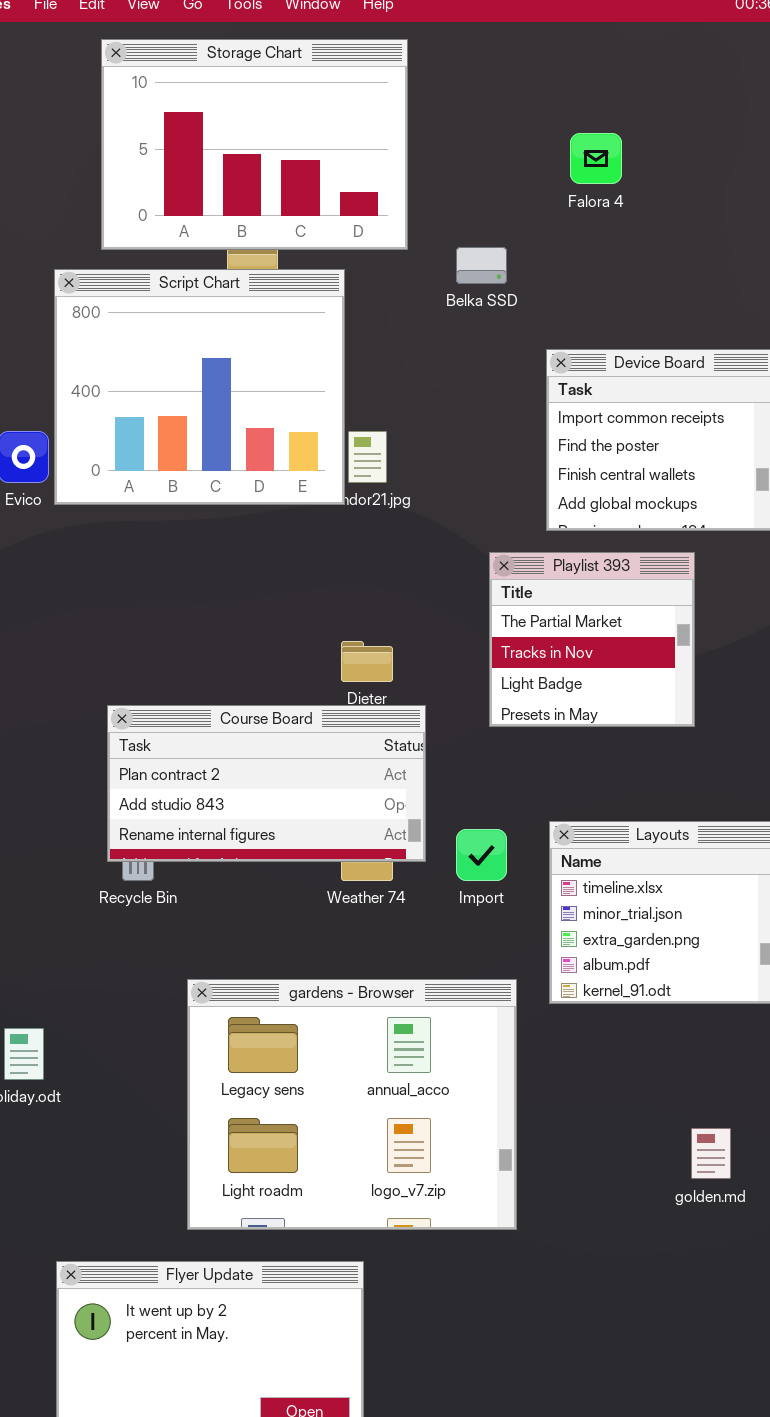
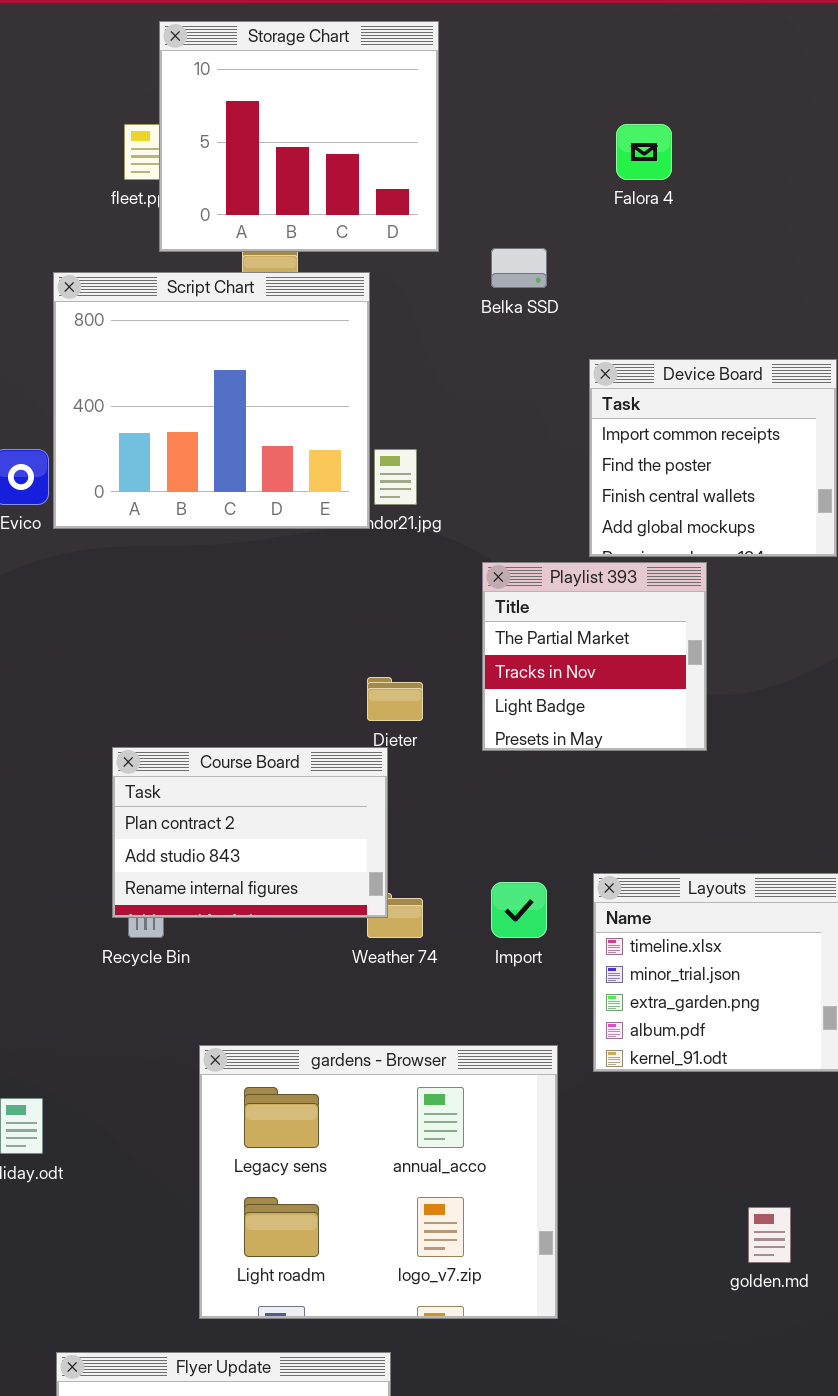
Storage Chart: [101,39,408,250] -> [159,21,439,252], resized
Playlist 393: [489,552,695,727] -> [482,562,707,751], moved
Course Board: [107,705,426,862] -> [112,747,388,918], resized

